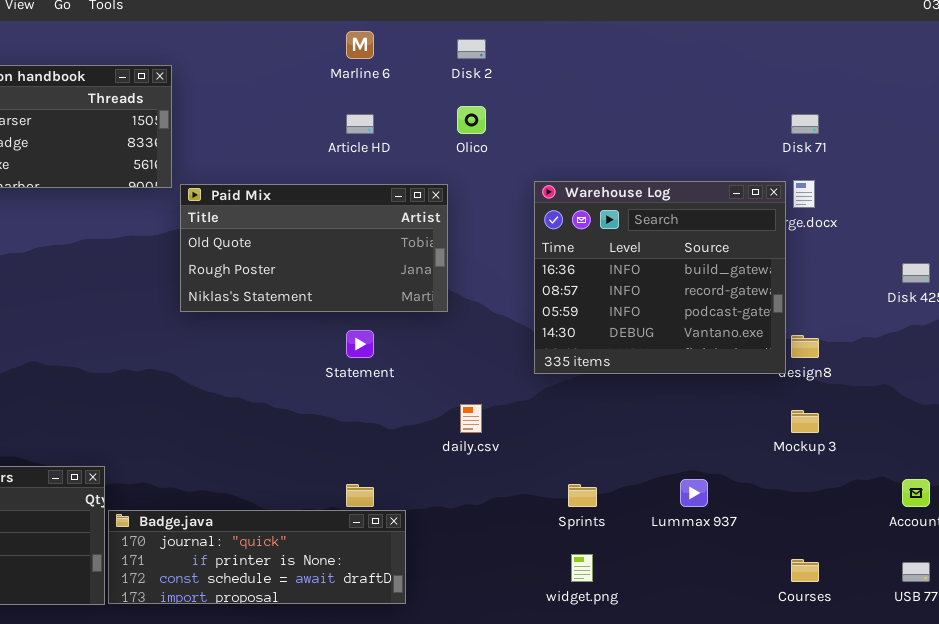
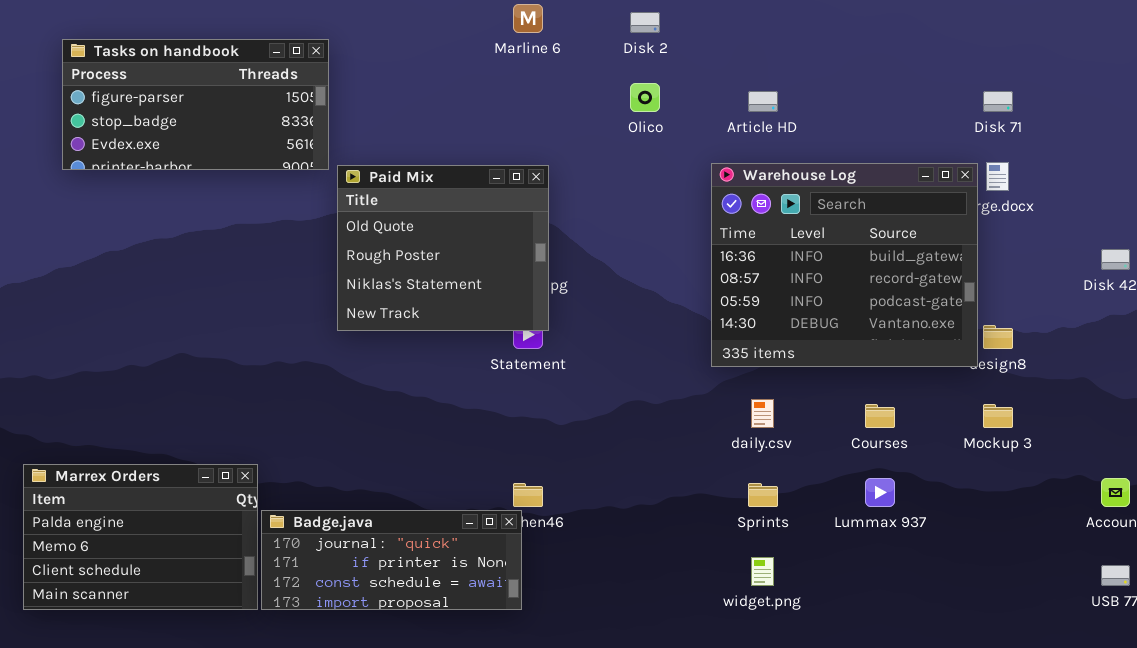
Article HD: [346,114,374,134] -> [748,91,778,112], moved
Paid Mix: [180,184,448,312] -> [337,165,549,331], resized
daily.csv: [460,404,482,433] -> [751,399,774,428], moved
Badge.java: [108,510,406,604] -> [261,510,522,610], resized
Courses: [791,559,819,582] -> [865,404,895,428], moved

